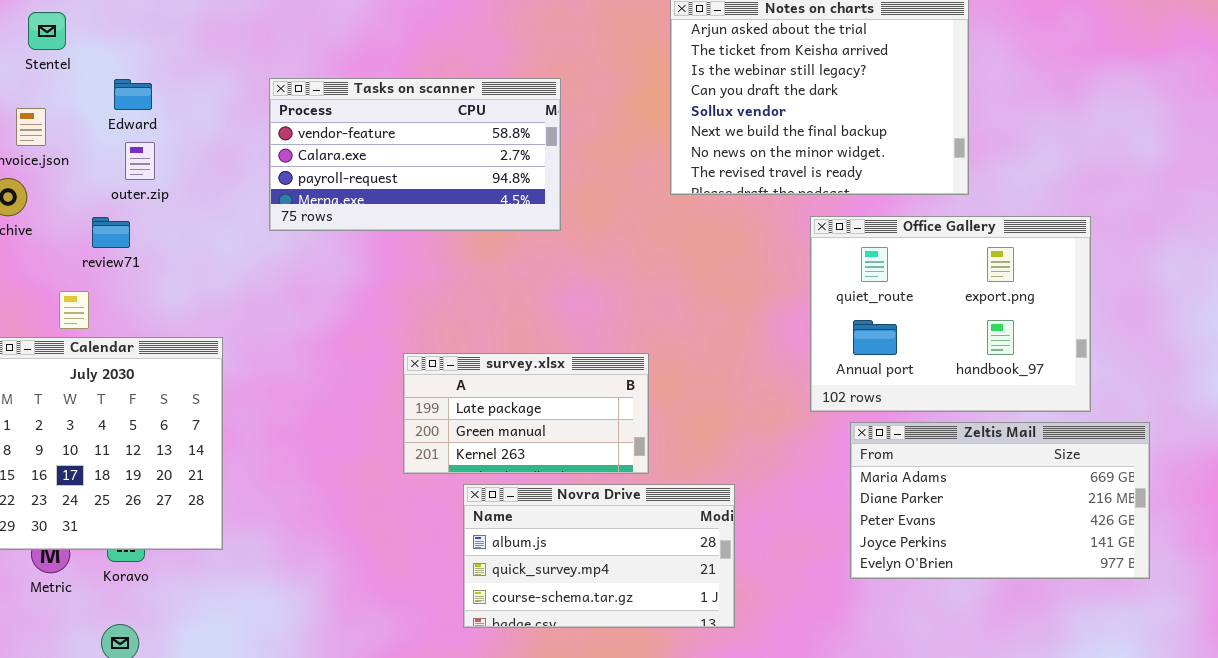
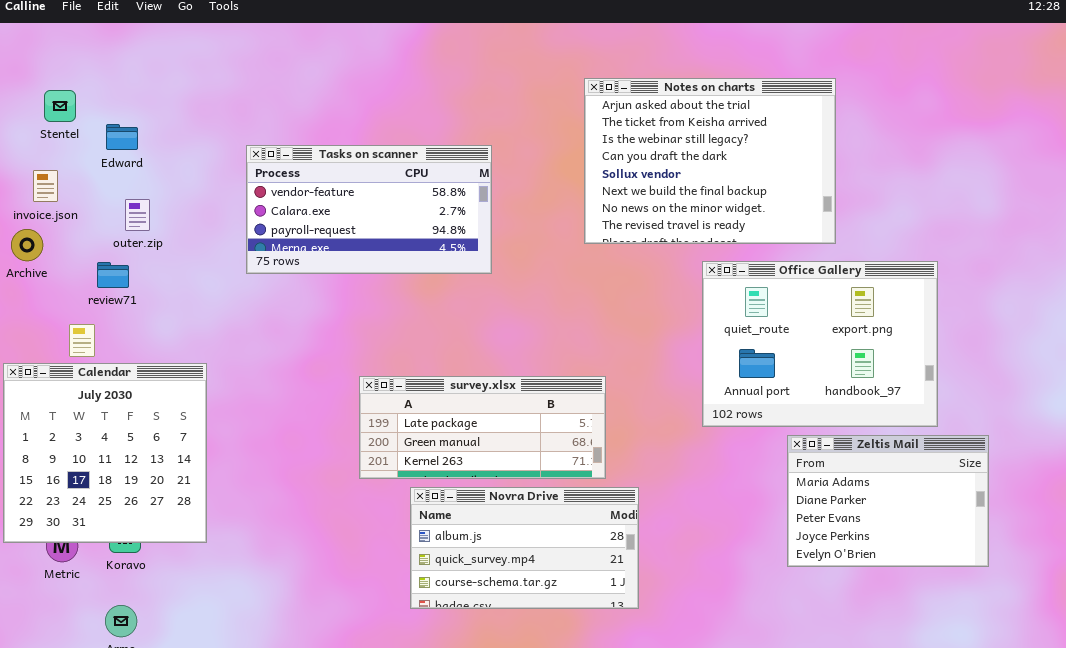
Edward: [114,79,152,110] -> [106,124,138,150], moved
survey.xlsx: [403,353,649,474] -> [359,376,606,479], resized
Zeltis Mail: [850,422,1150,579] -> [787,435,989,567], resized

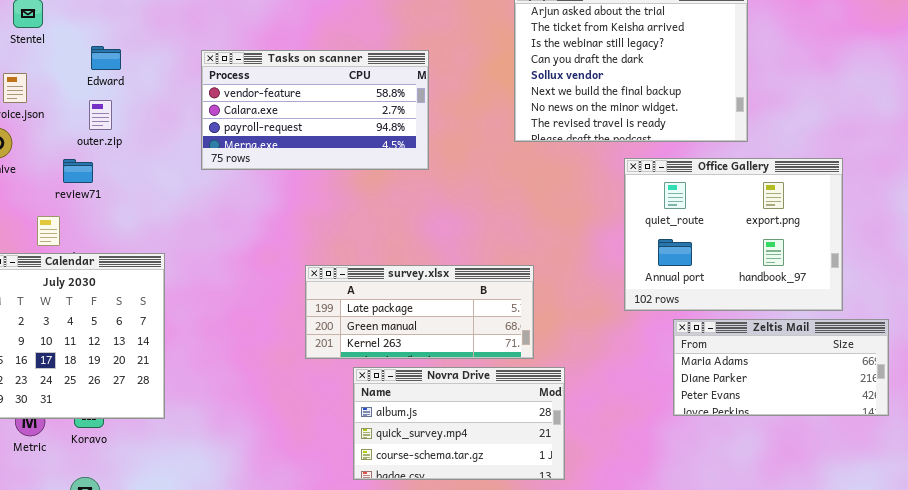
Edward: [106,124,138,150] -> [91,46,121,70], moved
Zeltis Mail: [787,435,989,567] -> [673,319,889,416], resized

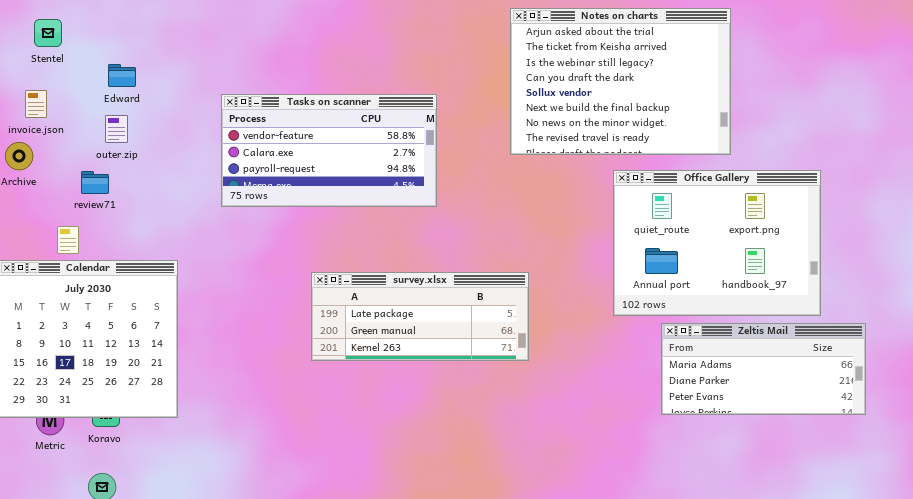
Tasks on scanner: [201,50,429,170] -> [221,94,437,207], moved
Novra Drive: [353,367,565,480] -> none, closed

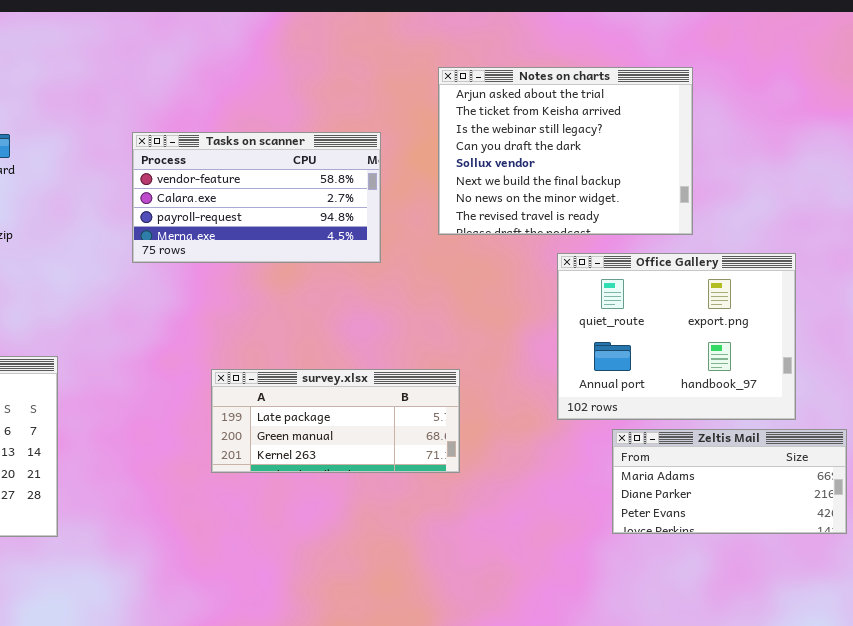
Tasks on scanner: [221,94,437,207] -> [132,132,381,263], moved

